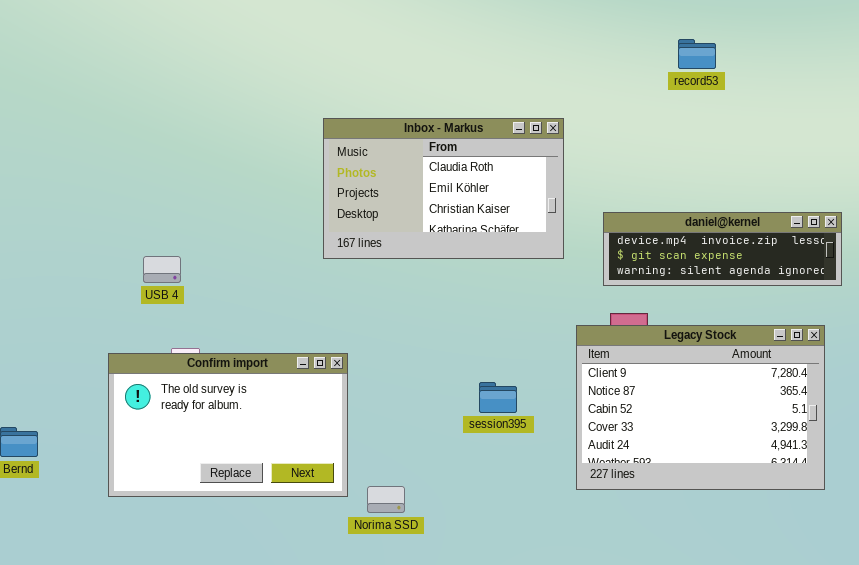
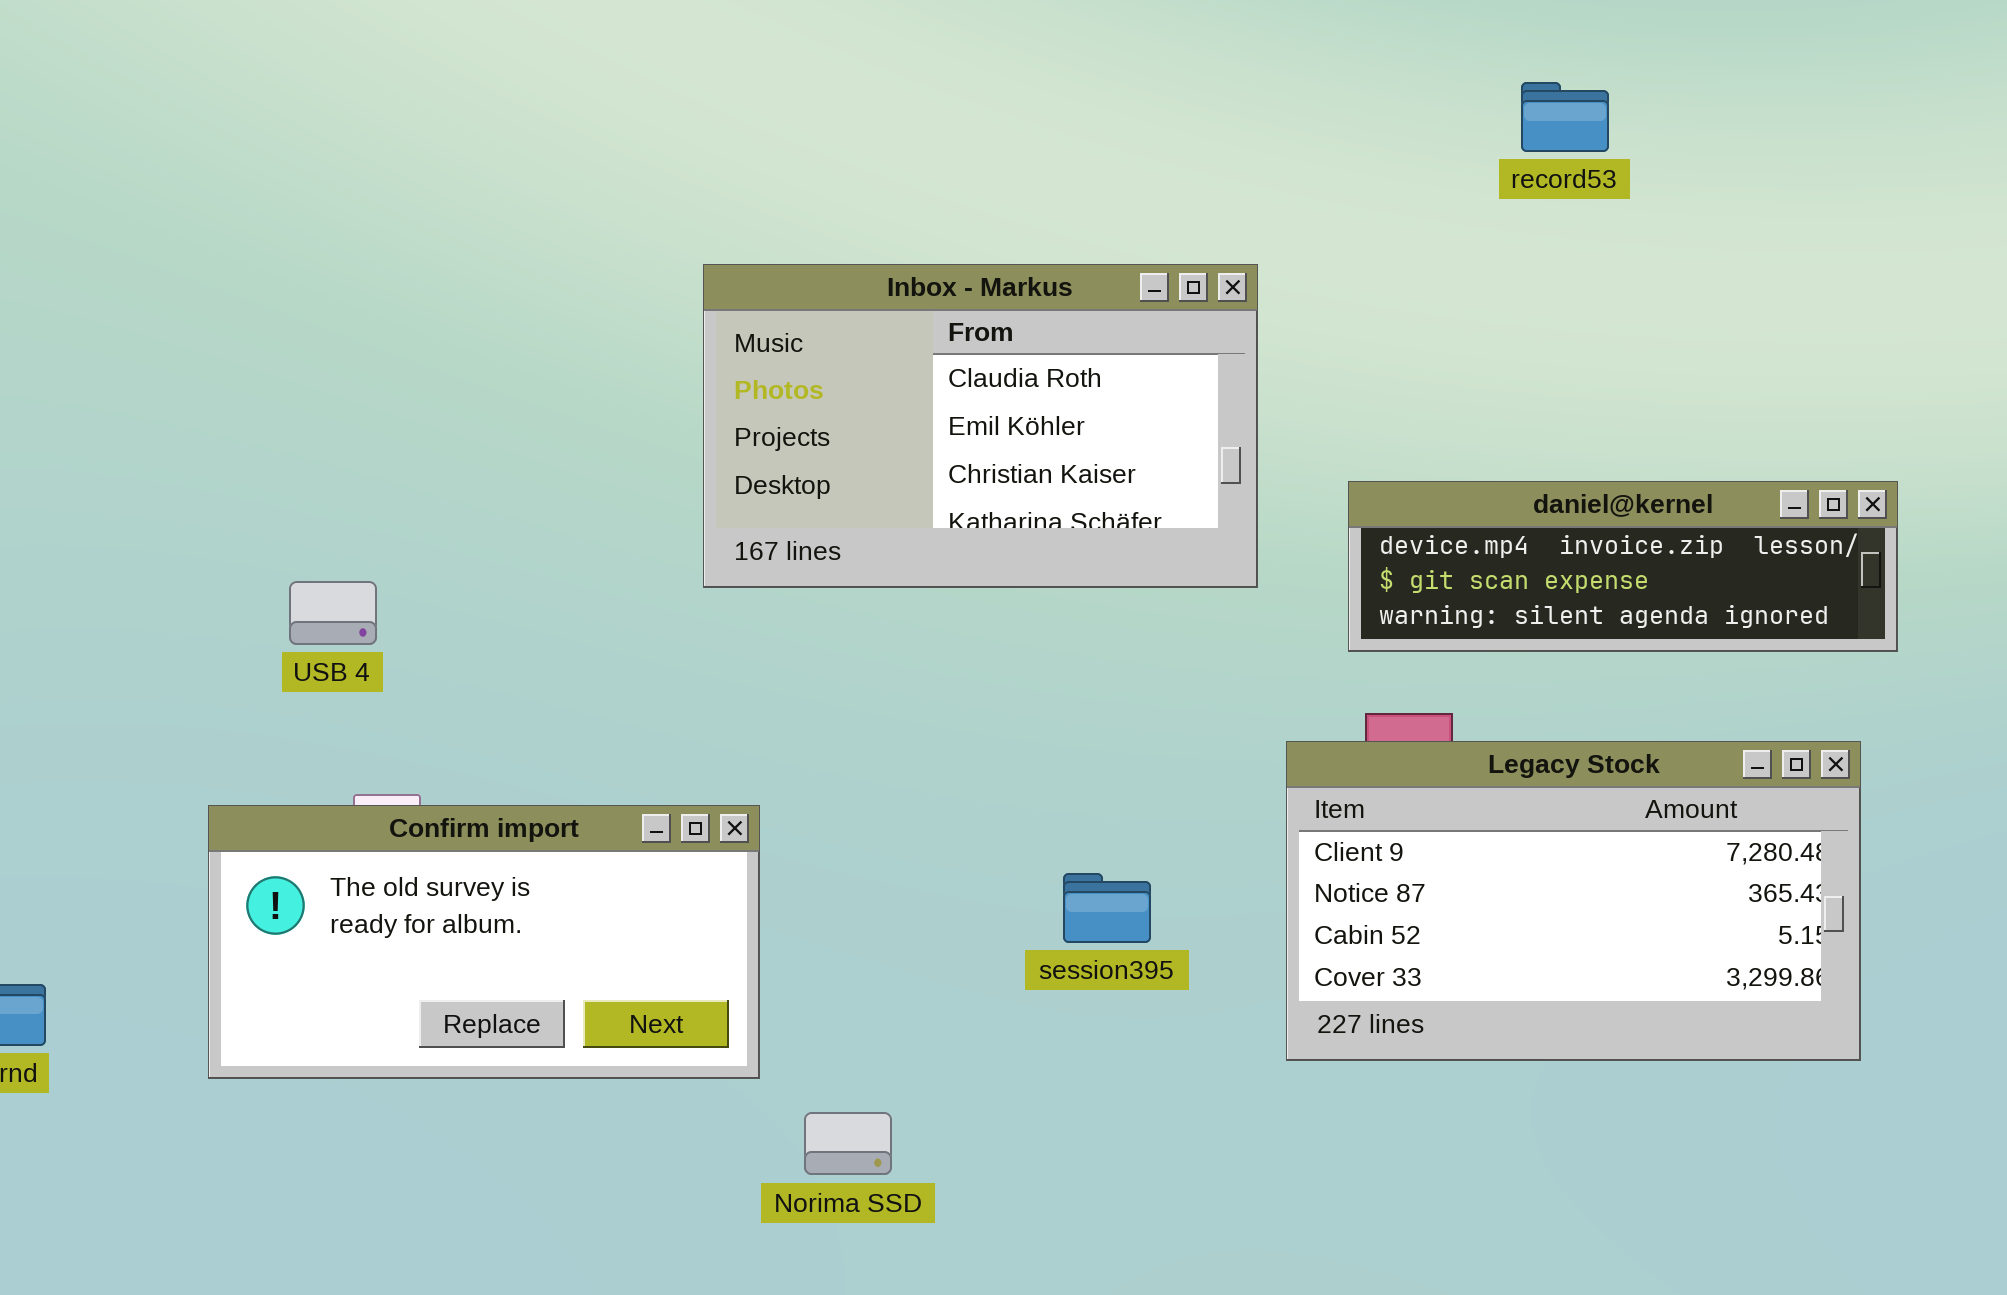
Legacy Stock: [576,325,825,490] -> [1286,741,1861,1061], resized
Confirm import: [108,353,348,497] -> [208,805,760,1079], resized

